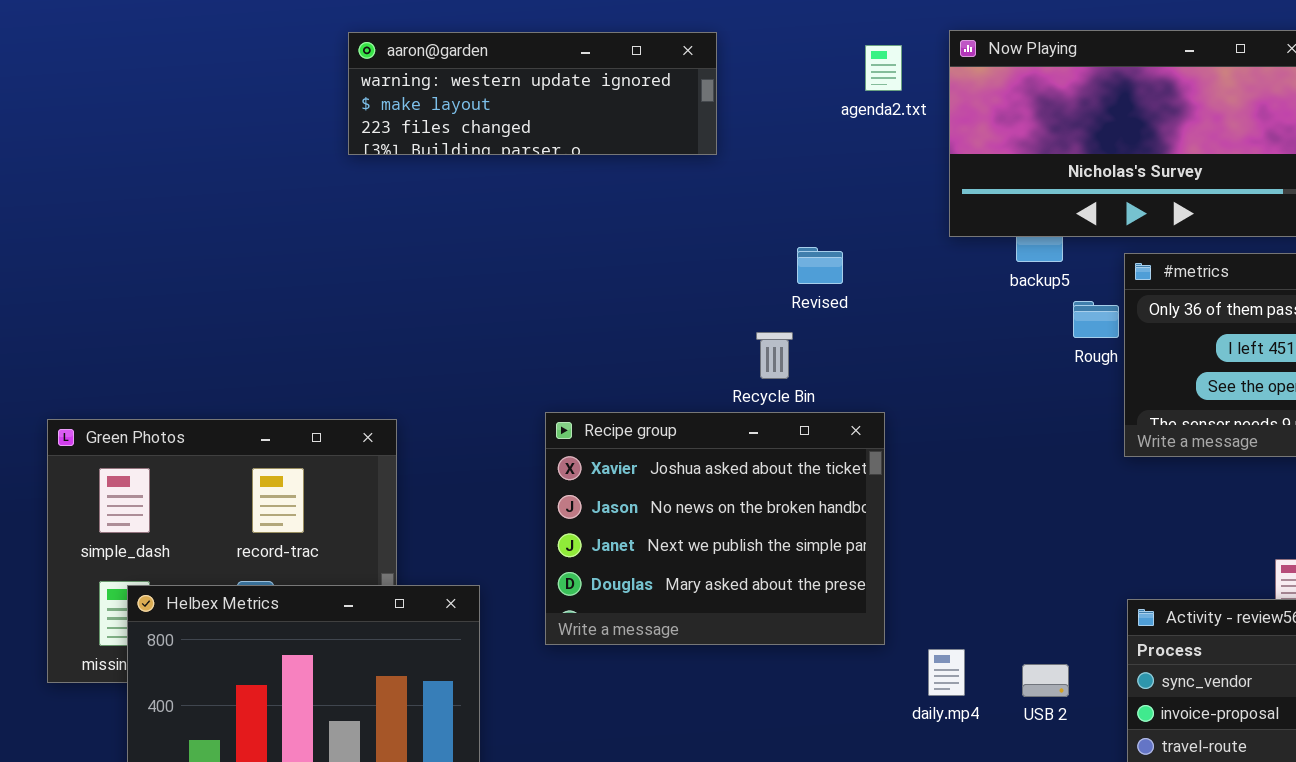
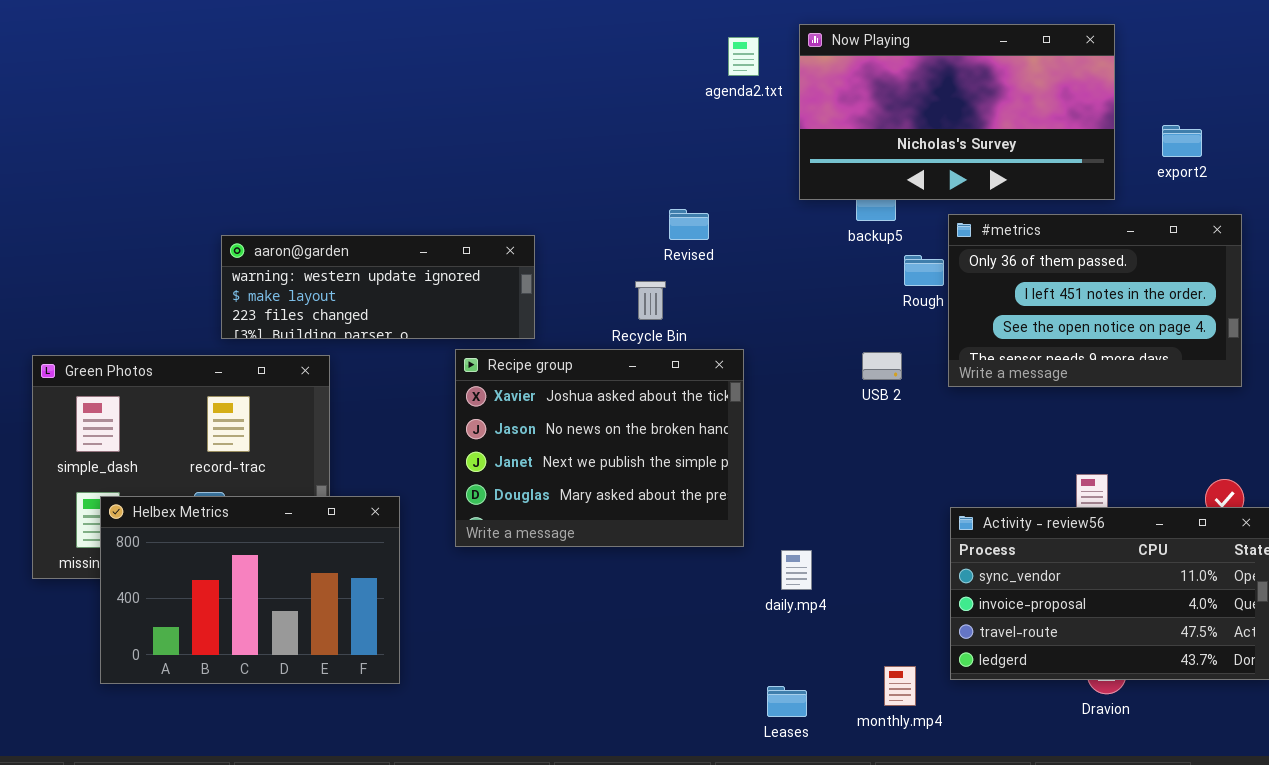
aaron@garden: [348,32,717,155] -> [221,235,535,339], moved
USB 2: [1022,664,1069,697] -> [862,352,902,380], moved

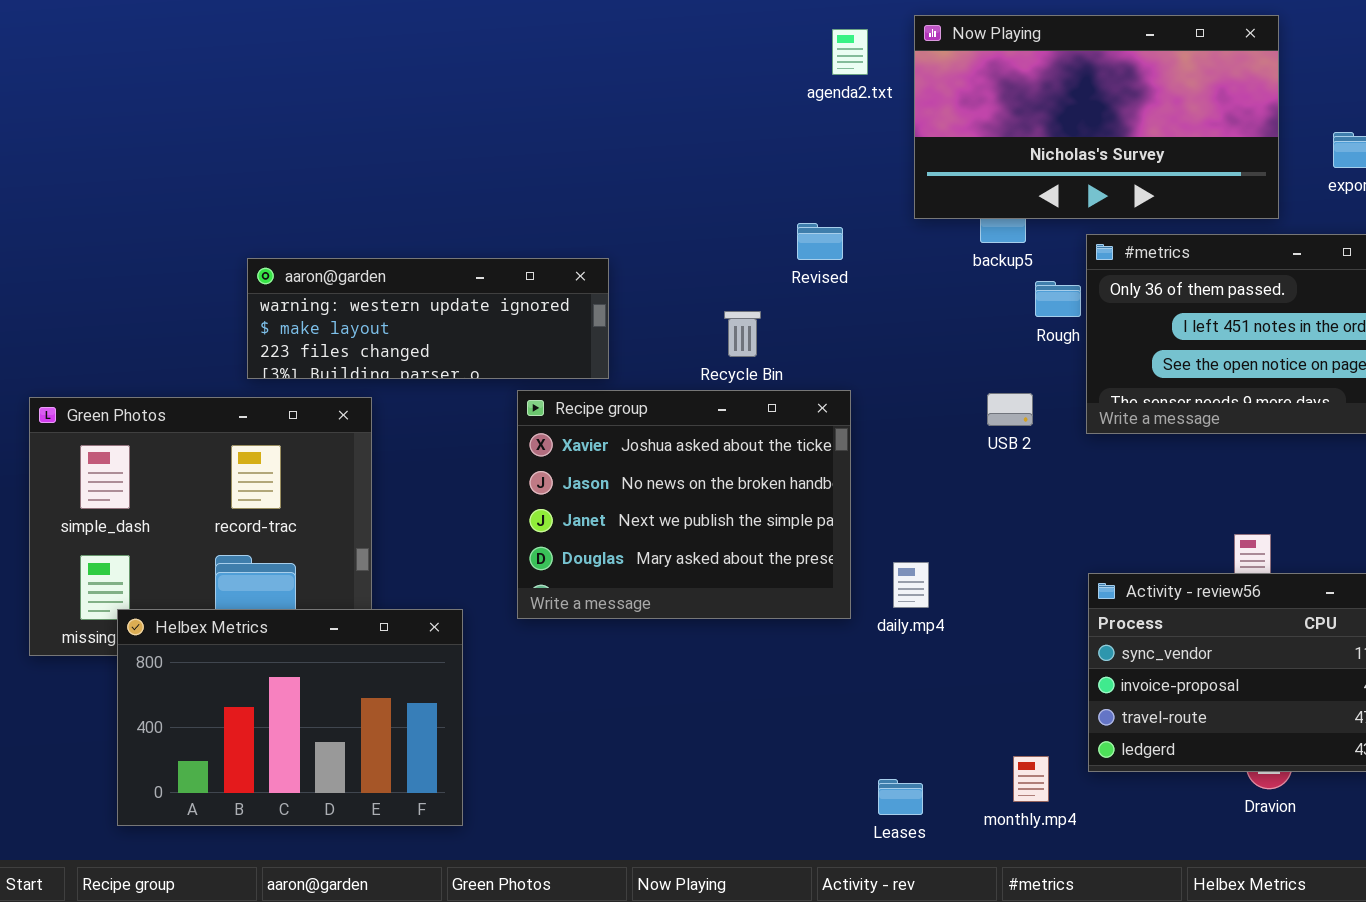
Revised: [669,209,709,240] -> [797,223,843,260], moved
Helbex Metrics: [100,496,400,684] -> [117,609,463,826], moved
daily.mp4: [781,550,812,590] -> [893,562,929,608], moved

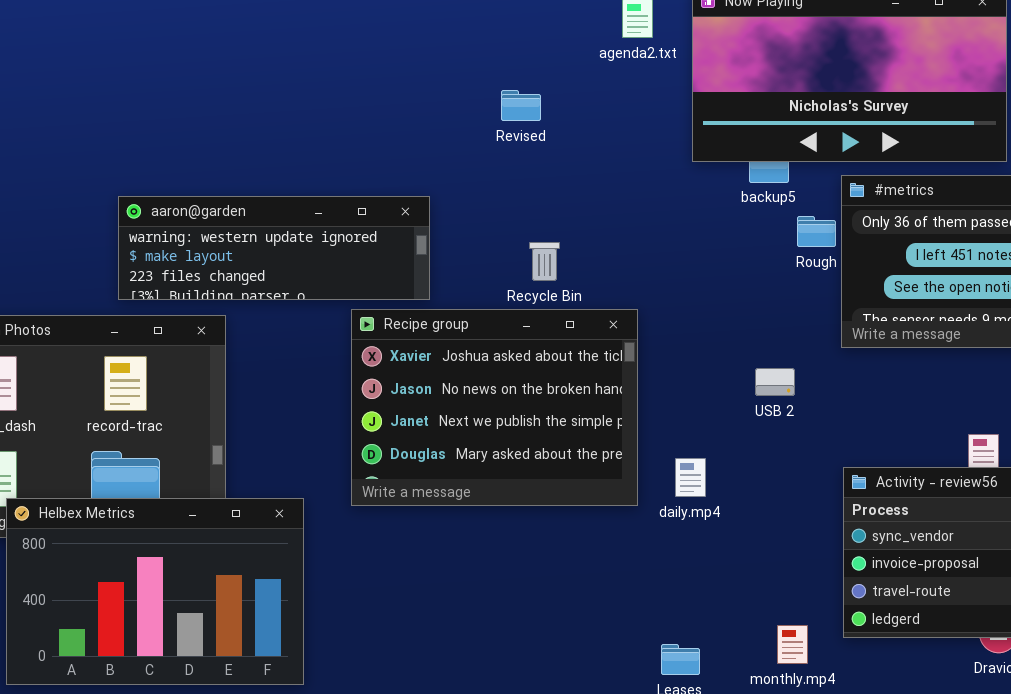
Revised: [797,223,843,260] -> [501,90,541,121], moved
USB 2: [987,393,1033,426] -> [755,368,795,396], moved

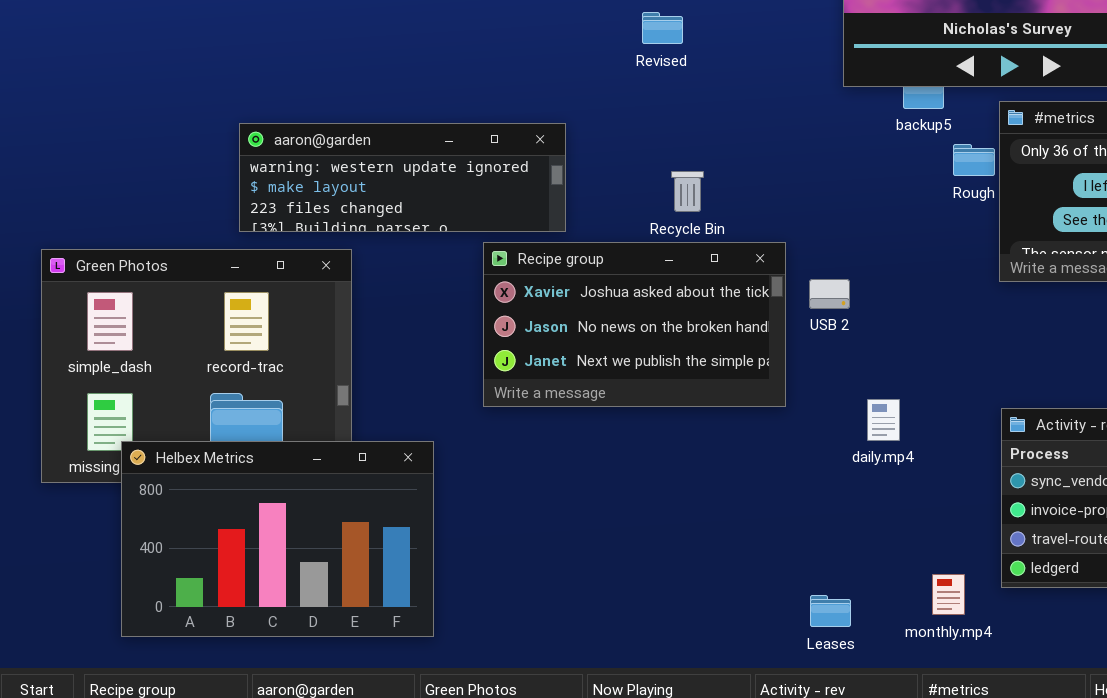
Recipe group: [351,309,638,506] -> [483,242,786,407], resized
USB 2: [755,368,795,396] -> [809,279,850,309], moved
daily.mp4: [675,458,706,497] -> [867,399,900,441], moved

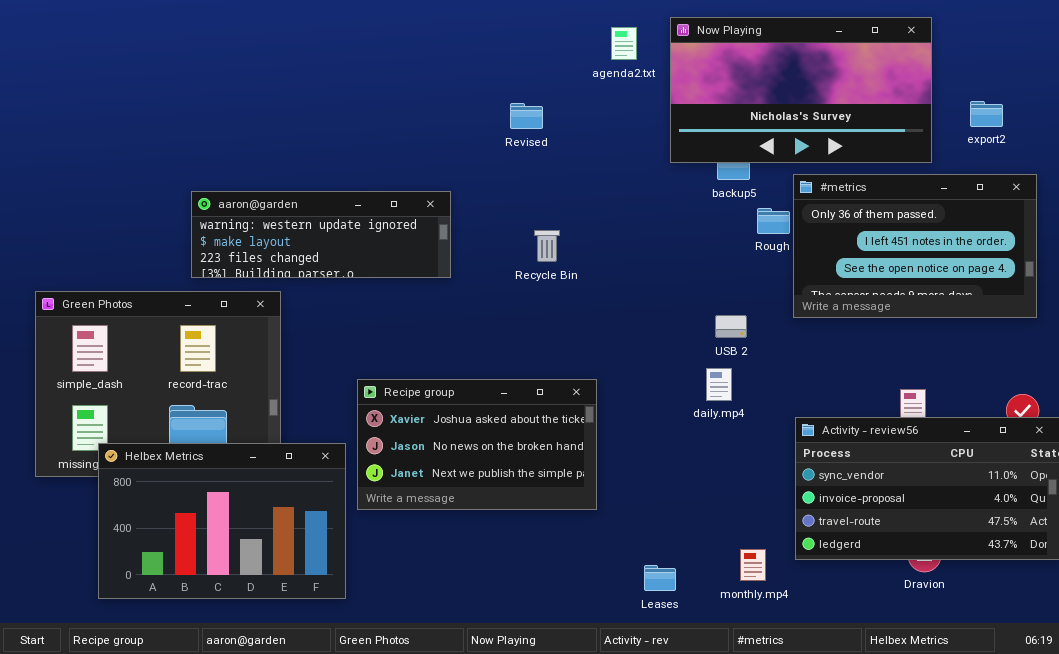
Recipe group: [483,242,786,407] -> [357,379,597,510], moved
USB 2: [809,279,850,309] -> [715,315,747,338], moved
daily.mp4: [867,399,900,441] -> [706,368,732,401], moved

